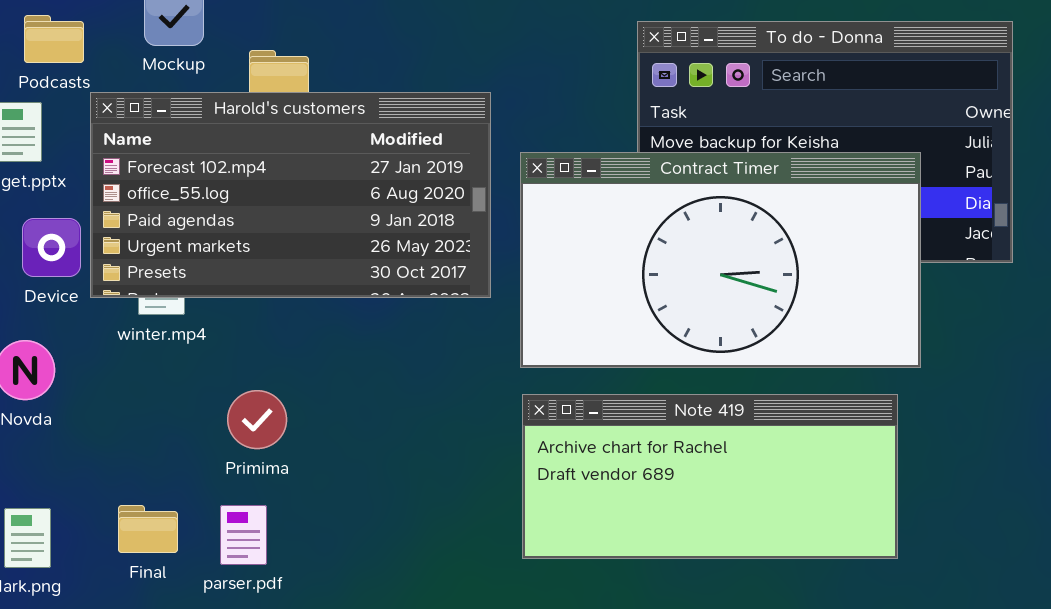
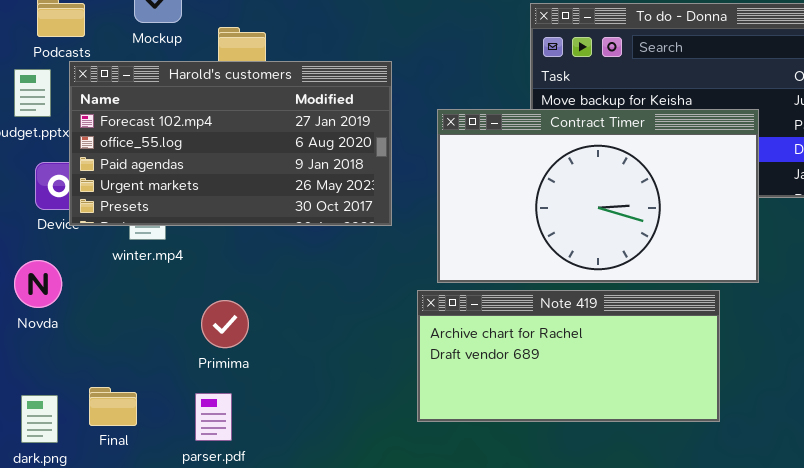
Harold's customers: [90,92,491,298] -> [69,61,392,226], moved
Note 419: [522,394,898,559] -> [417,290,720,422], moved
Final: [118,505,178,553] -> [89,387,137,426], moved

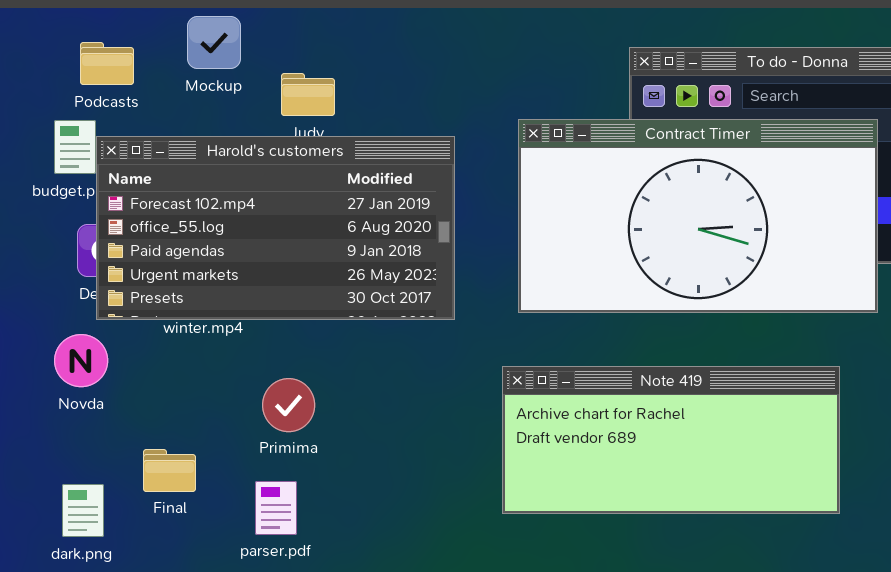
Harold's customers: [69,61,392,226] -> [96,136,455,320], moved
Contract Timer: [437,109,759,283] -> [518,119,878,313], moved
Final: [89,387,137,426] -> [143,449,196,492], moved

